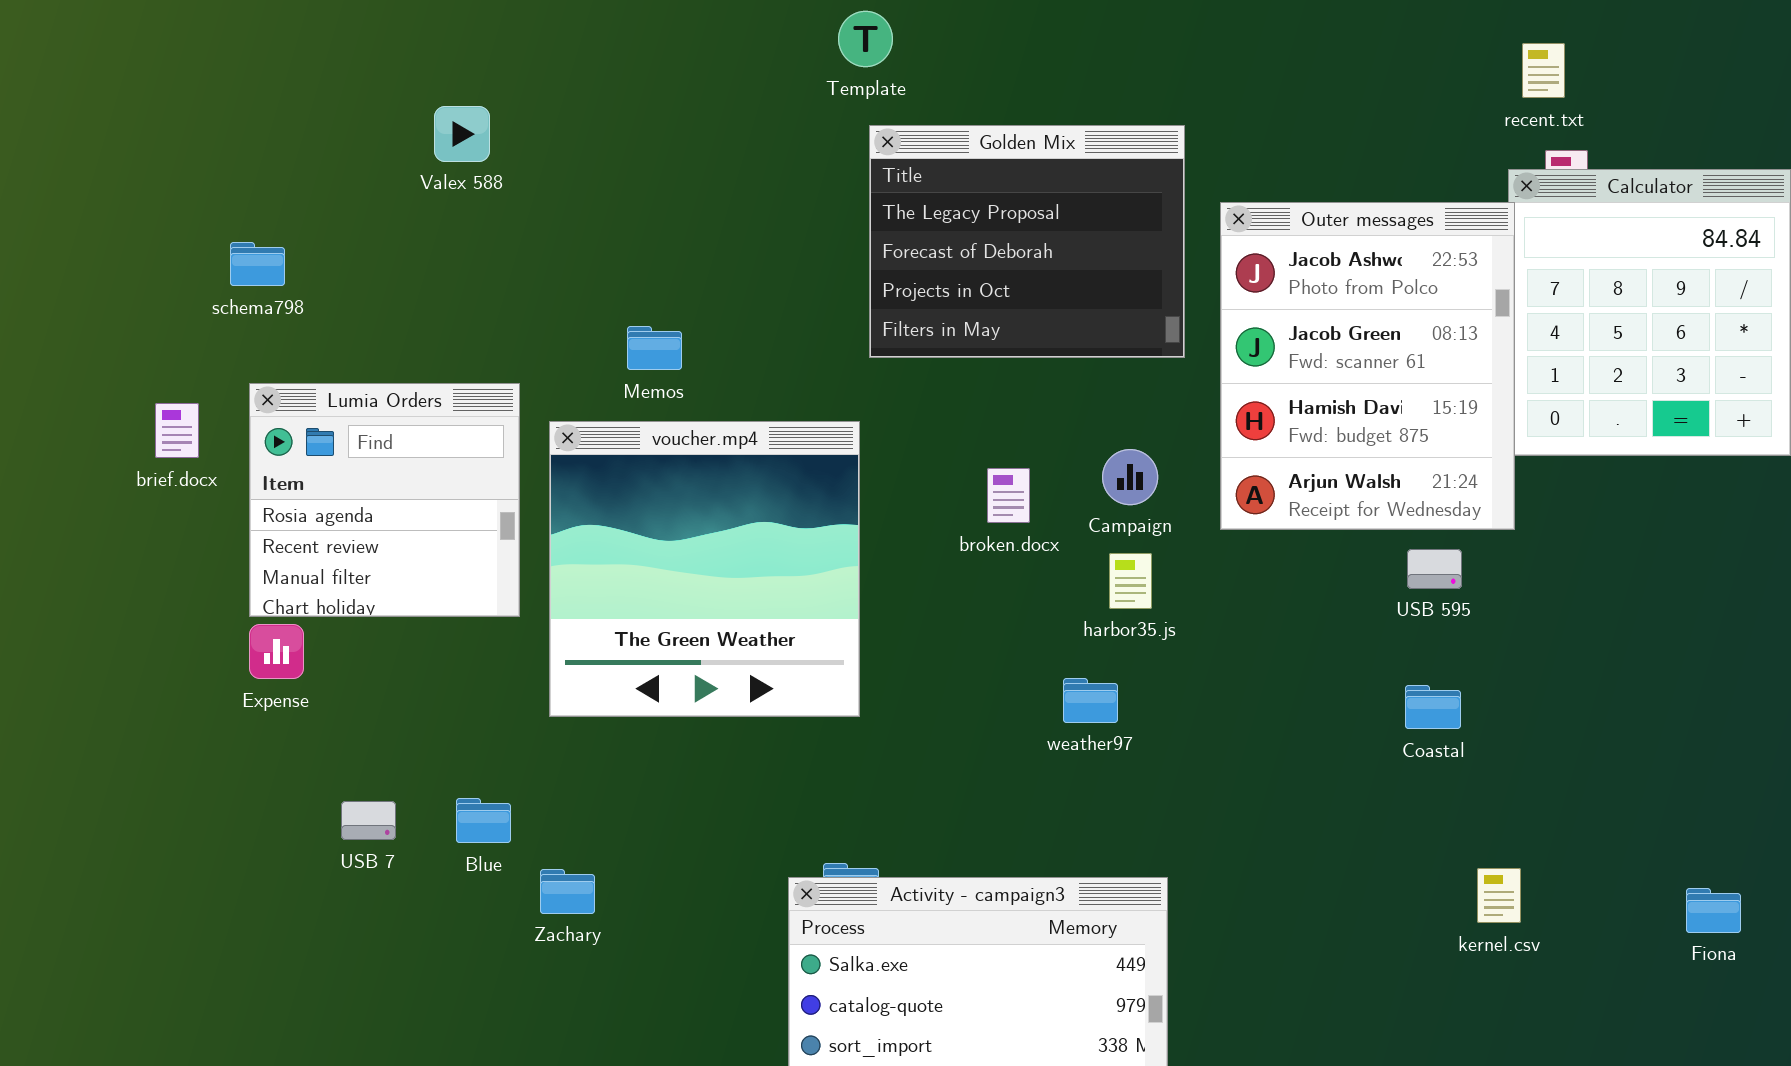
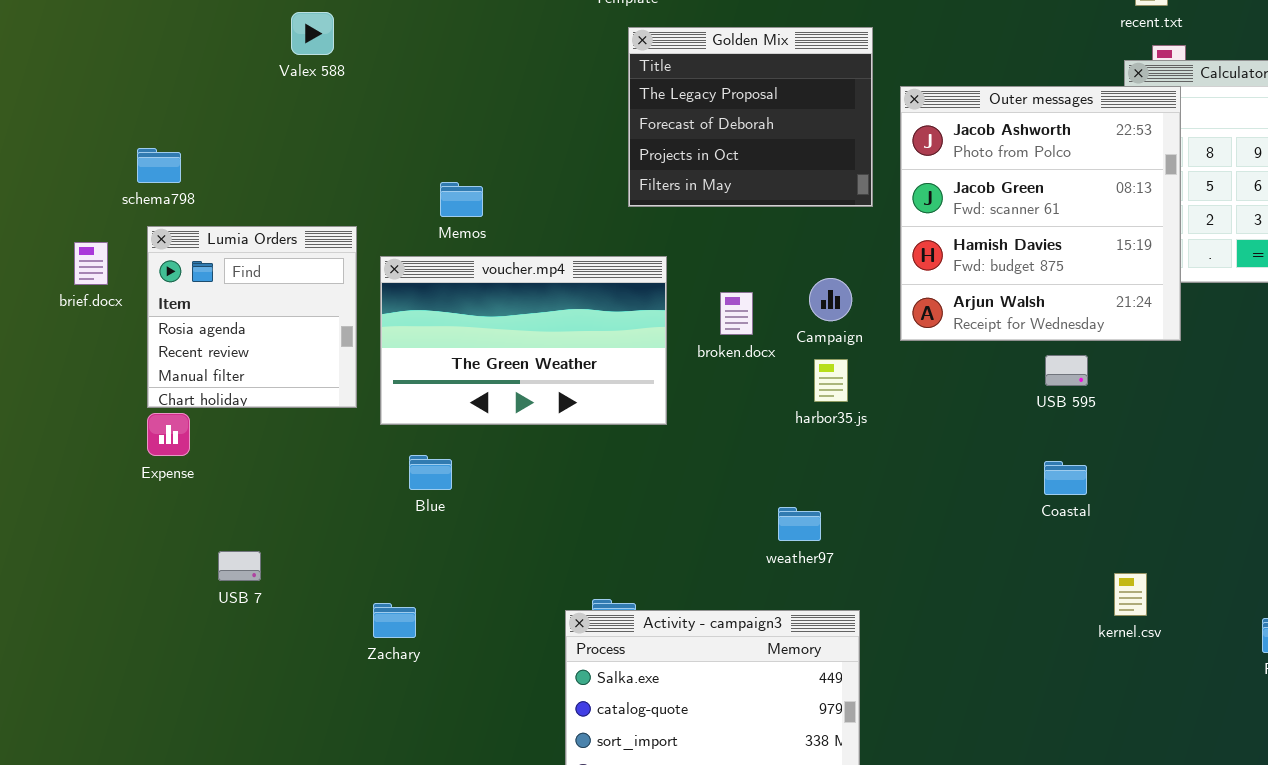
Outer messages: [1220,202,1515,530] -> [900,86,1181,341], resized
schema798: [230,242,285,286] -> [137,148,181,183], moved
voucher.mp4: [549,421,860,717] -> [380,256,667,425], resized
weather97: [1063,678,1118,723] -> [778,507,821,541], moved
Blue: [456,798,511,843] -> [409,455,452,490], moved
kernel.csv: [1477,868,1521,923] -> [1114,573,1147,616], moved

